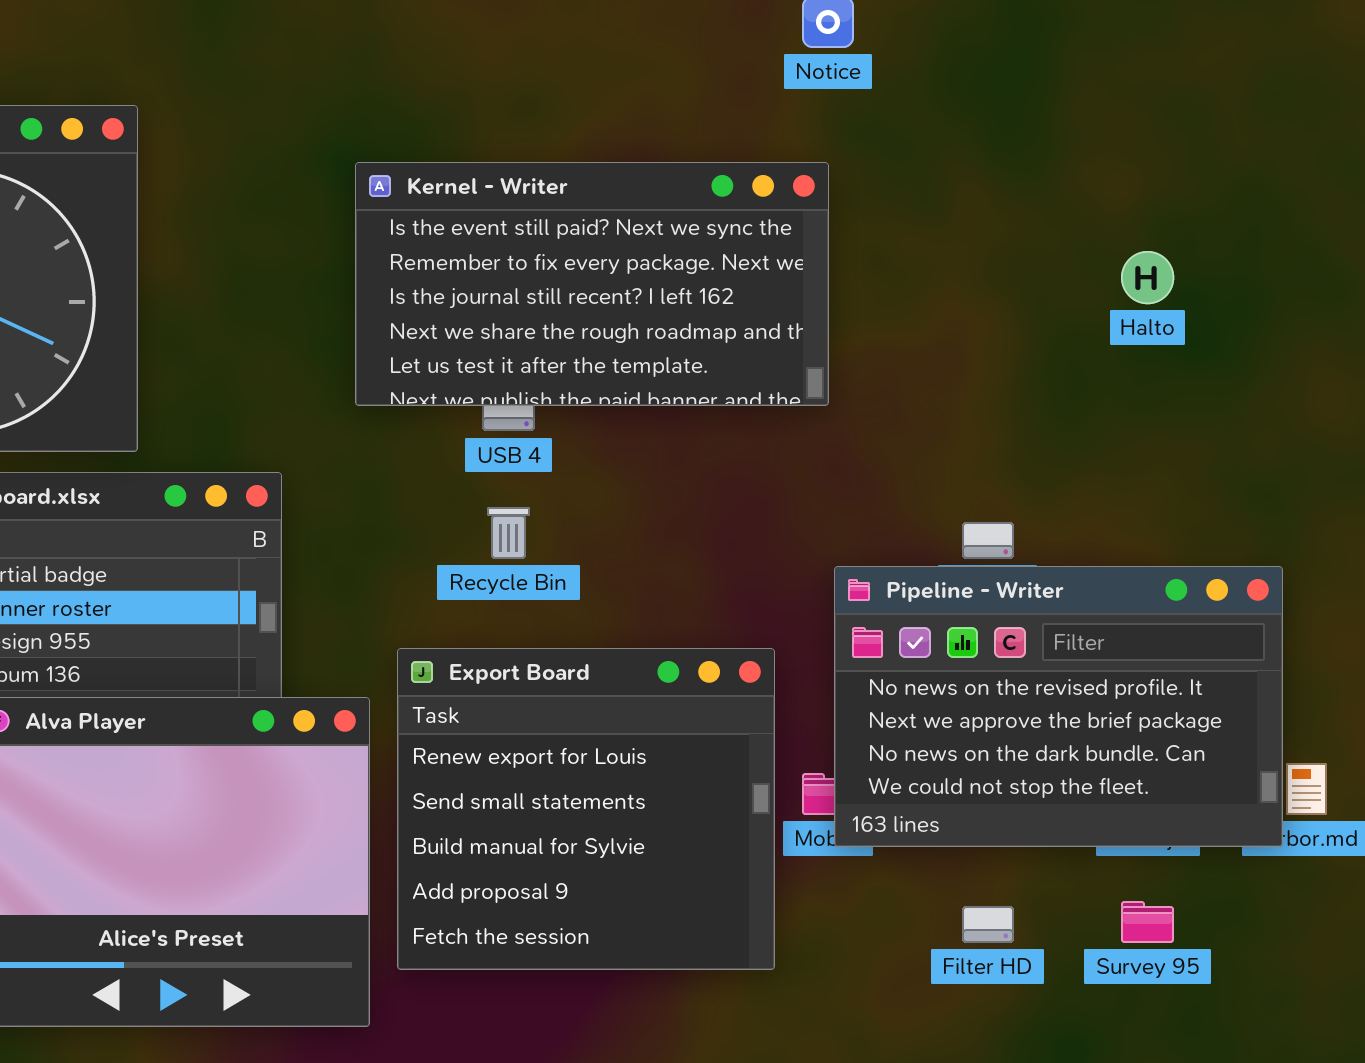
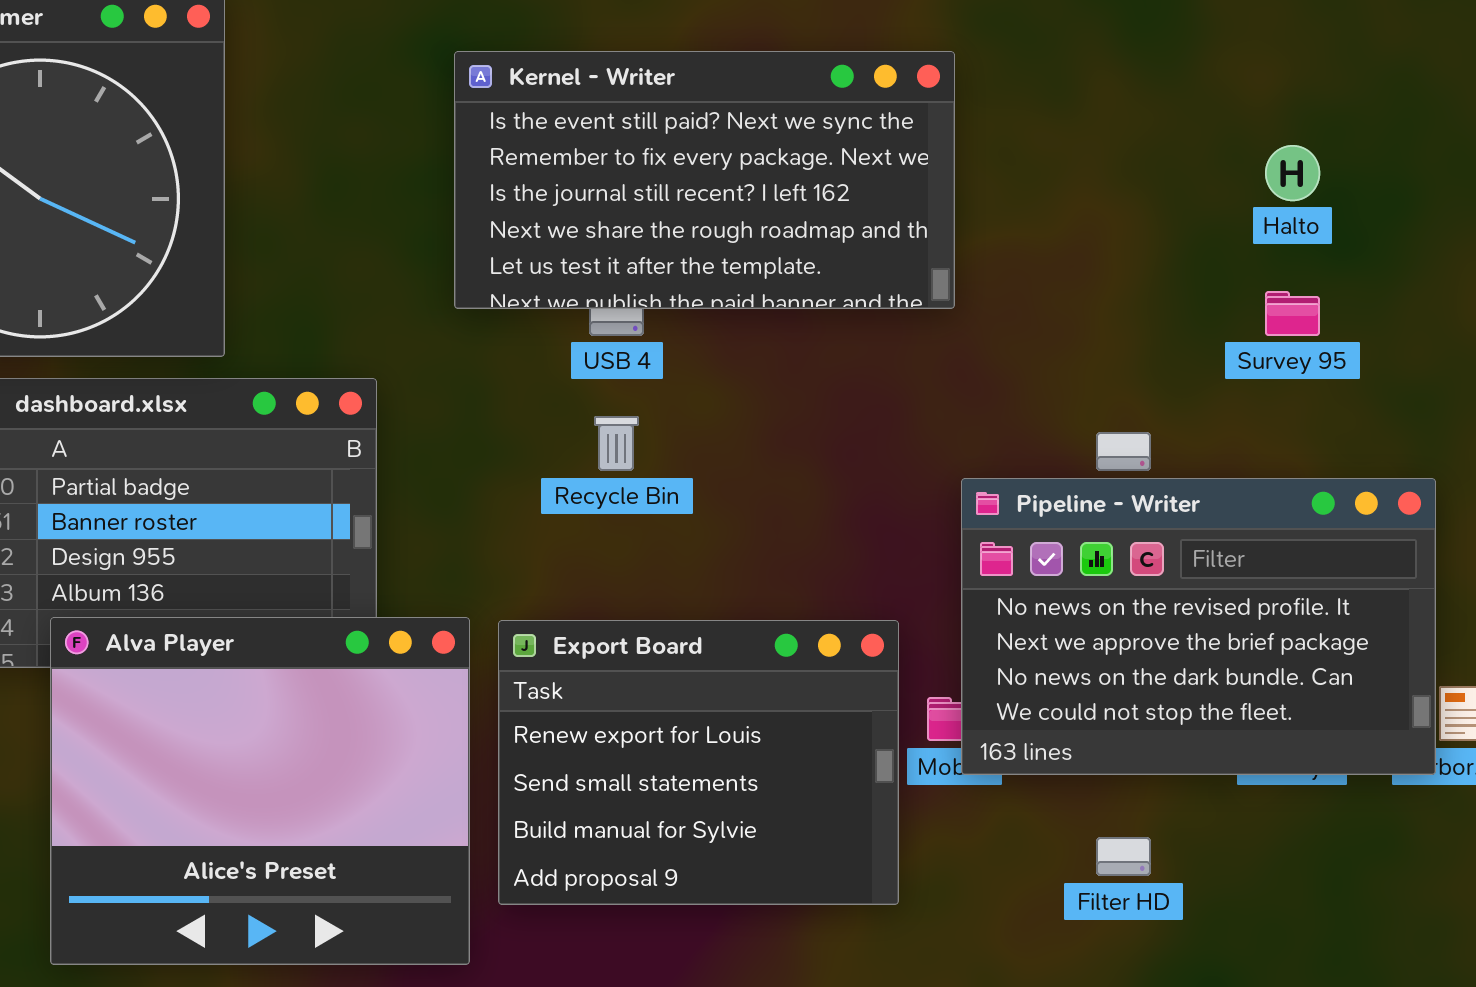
Export Board: [397,648,775,970] -> [498,620,899,905], resized
Survey 95: [1121,901,1174,943] -> [1265,291,1320,336], moved

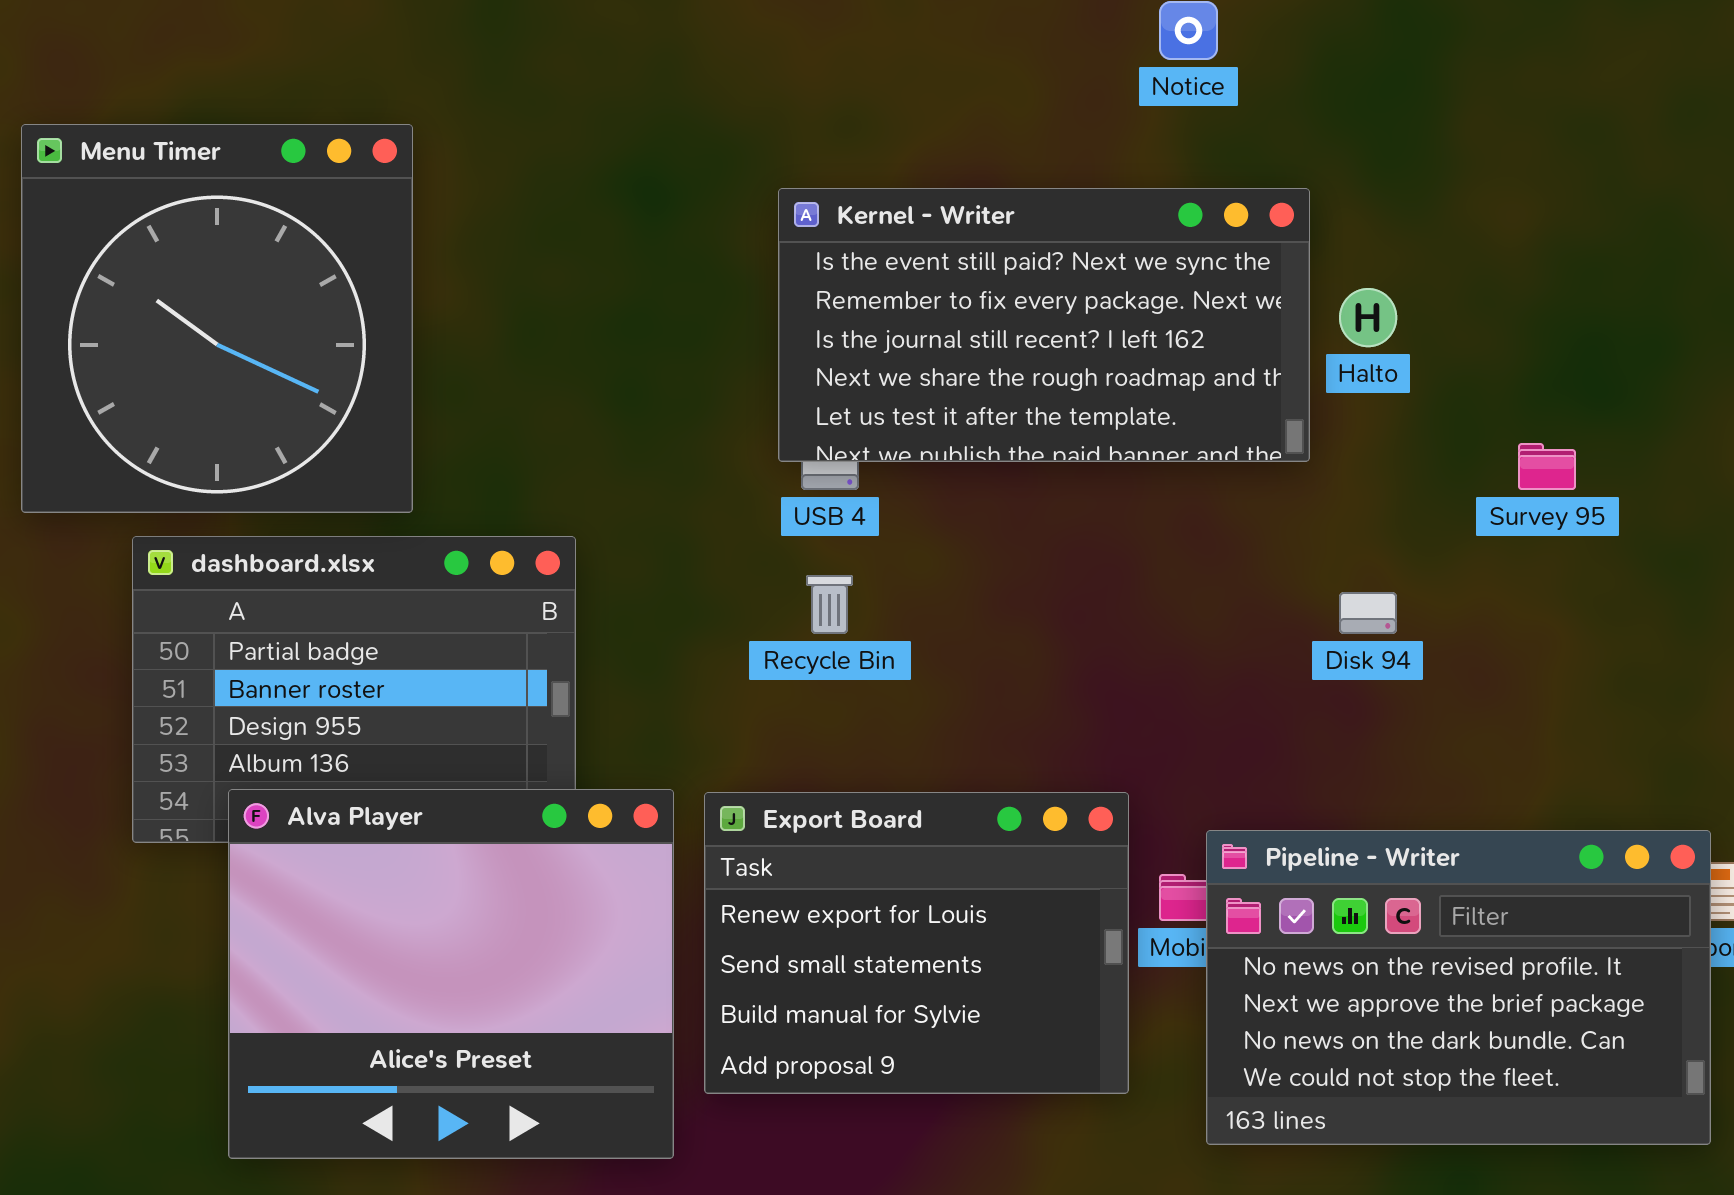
Kernel - Writer: [454,51,955,309] -> [778,188,1310,462], moved
Halto: [1265,145,1320,201] -> [1339,288,1397,347], moved
Pipeline - Writer: [961,478,1436,775] -> [1206,830,1711,1145], moved

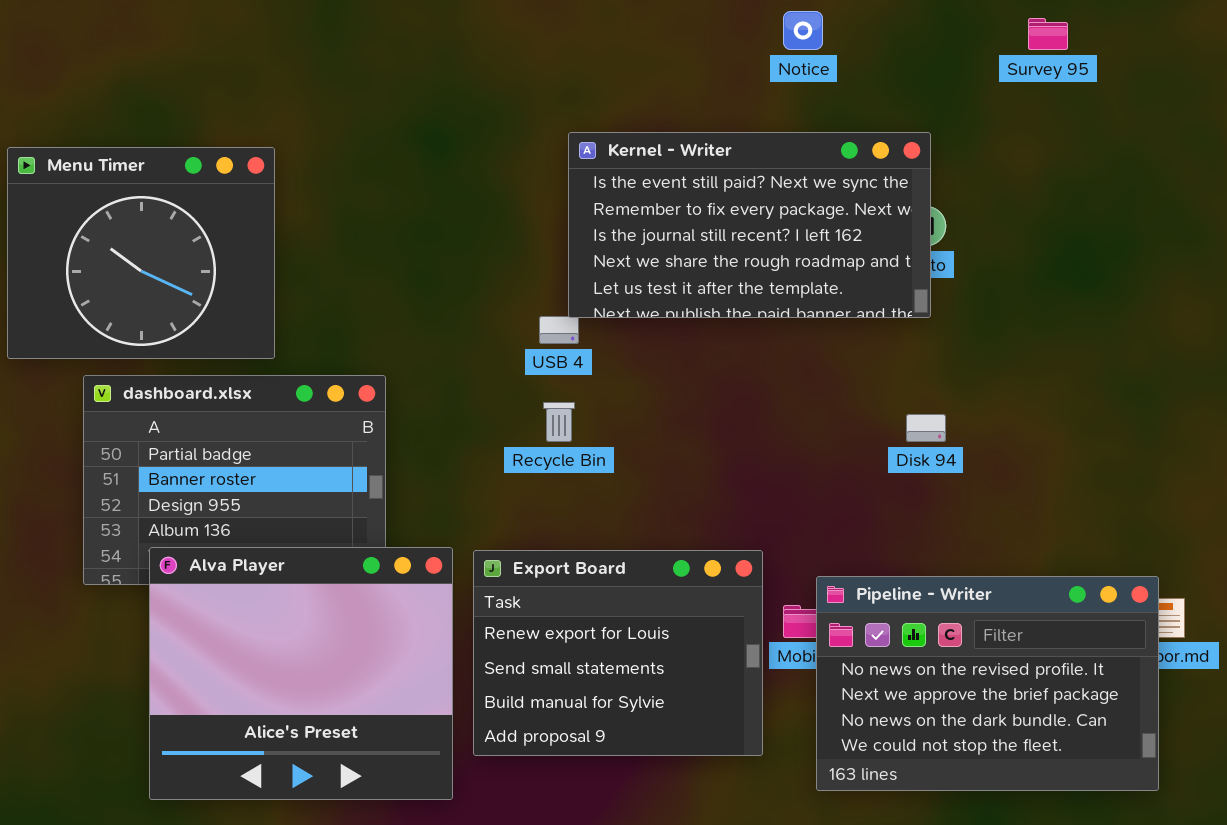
Menu Timer: [21,124,413,513] -> [7,147,275,359], resized
Kernel - Writer: [778,188,1310,462] -> [568,132,931,318], moved
Survey 95: [1518,443,1576,490] -> [1028,18,1068,50], moved

